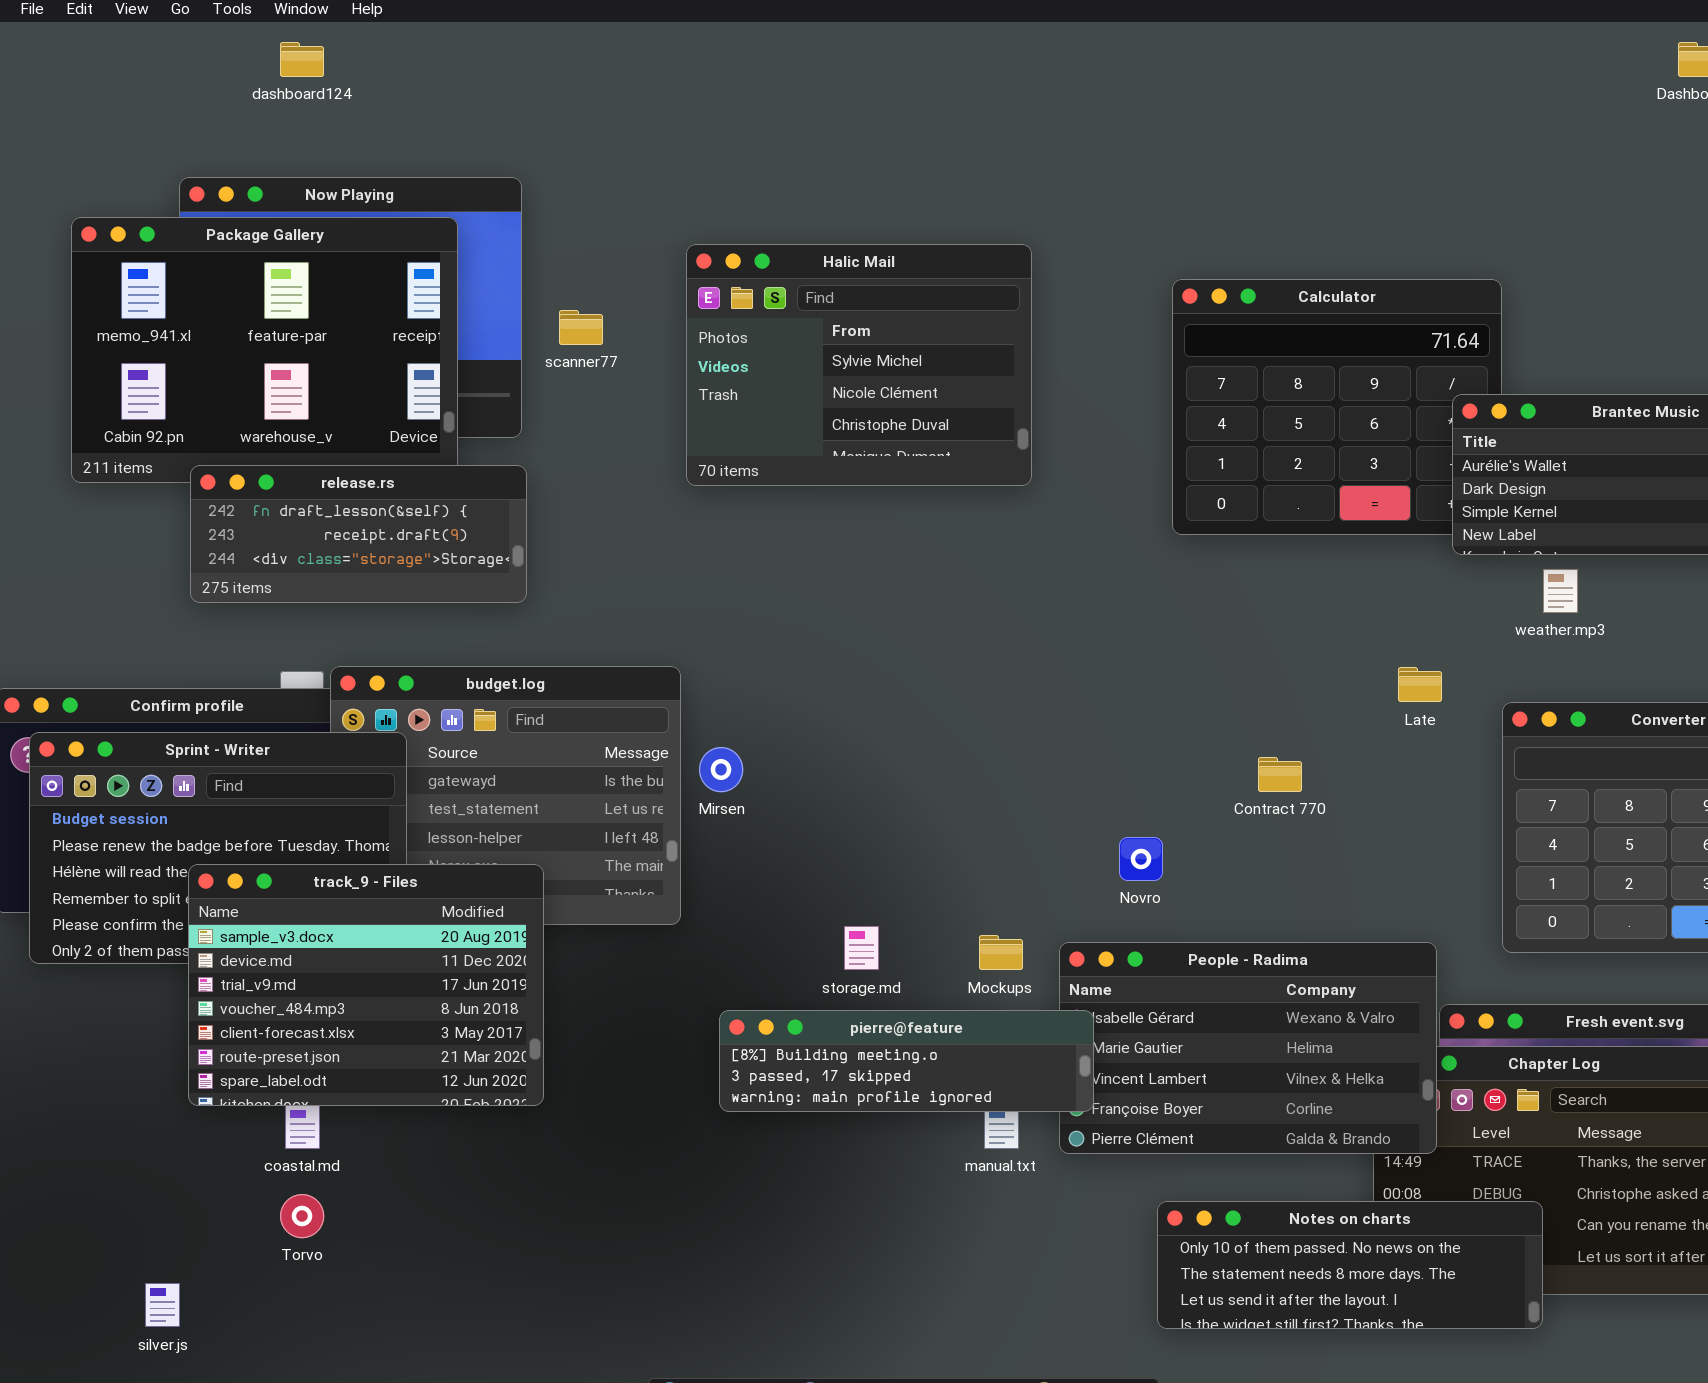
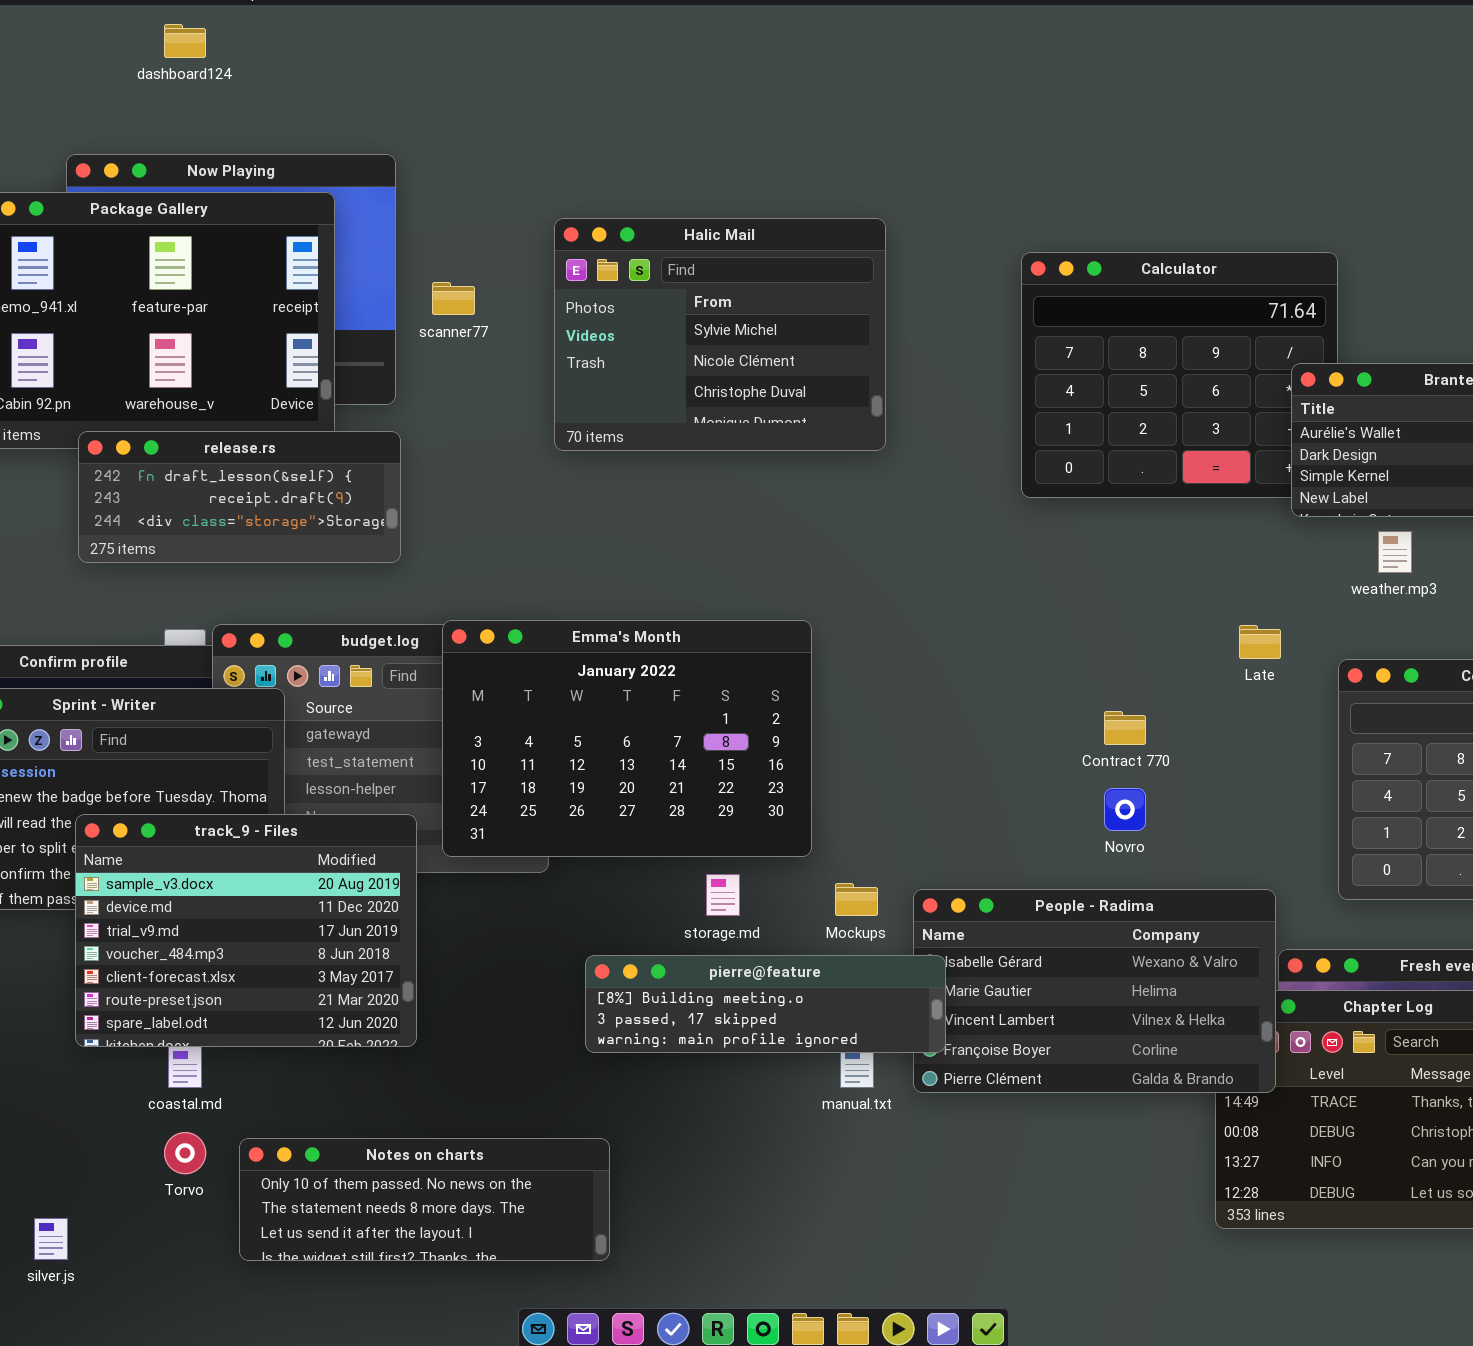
Emma's Month: none -> [442,620,812,857], opened
Novro: [1119,837,1163,881] -> [1104,788,1146,831], moved
Notes on charts: [1157,1201,1543,1329] -> [239,1138,610,1261], moved

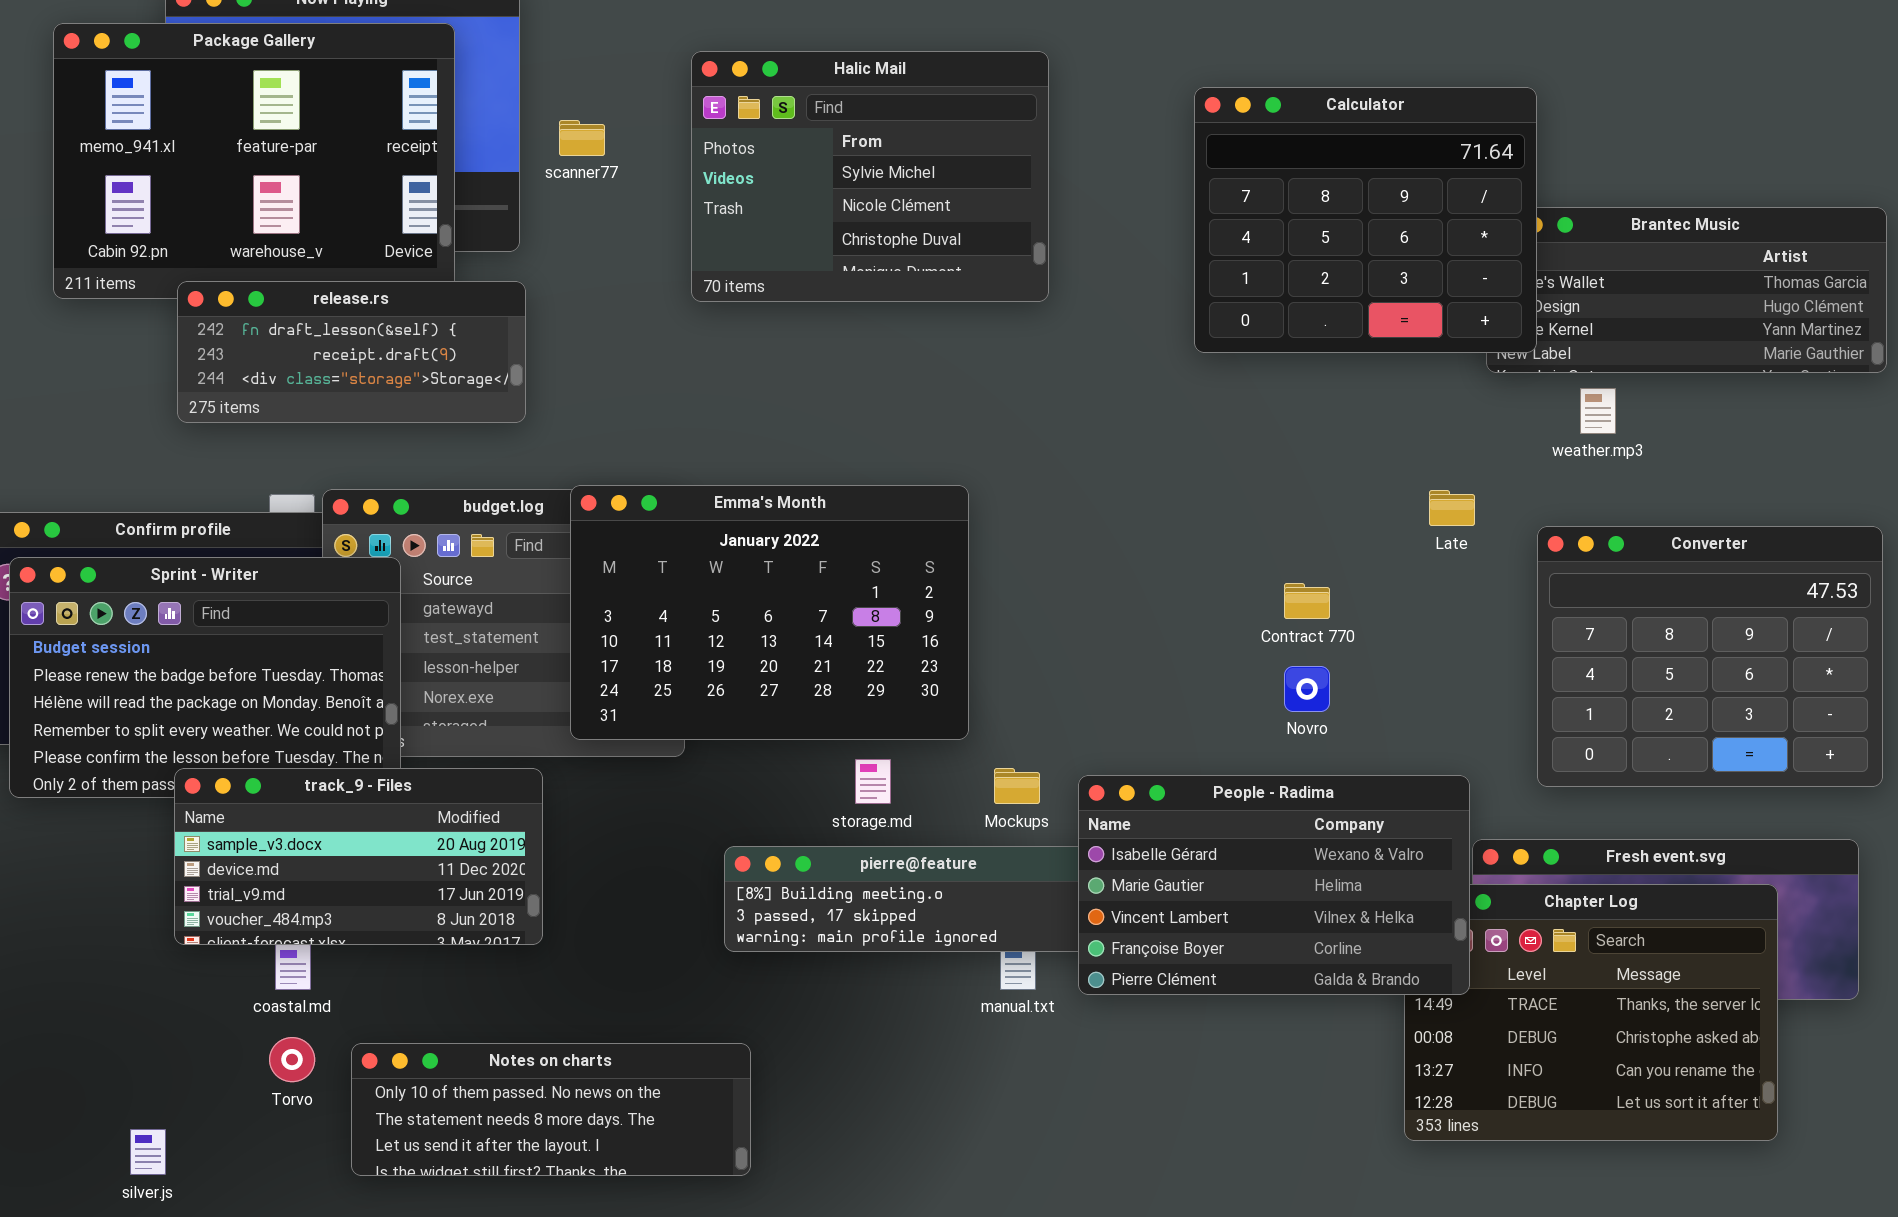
Calculator: [1021,252,1338,498] -> [1194,87,1537,353], raised
track_9 - Files: [75,814,417,1047] -> [174,768,543,945], resized
People - Radima: [913,889,1276,1093] -> [1078,775,1470,995], raised

